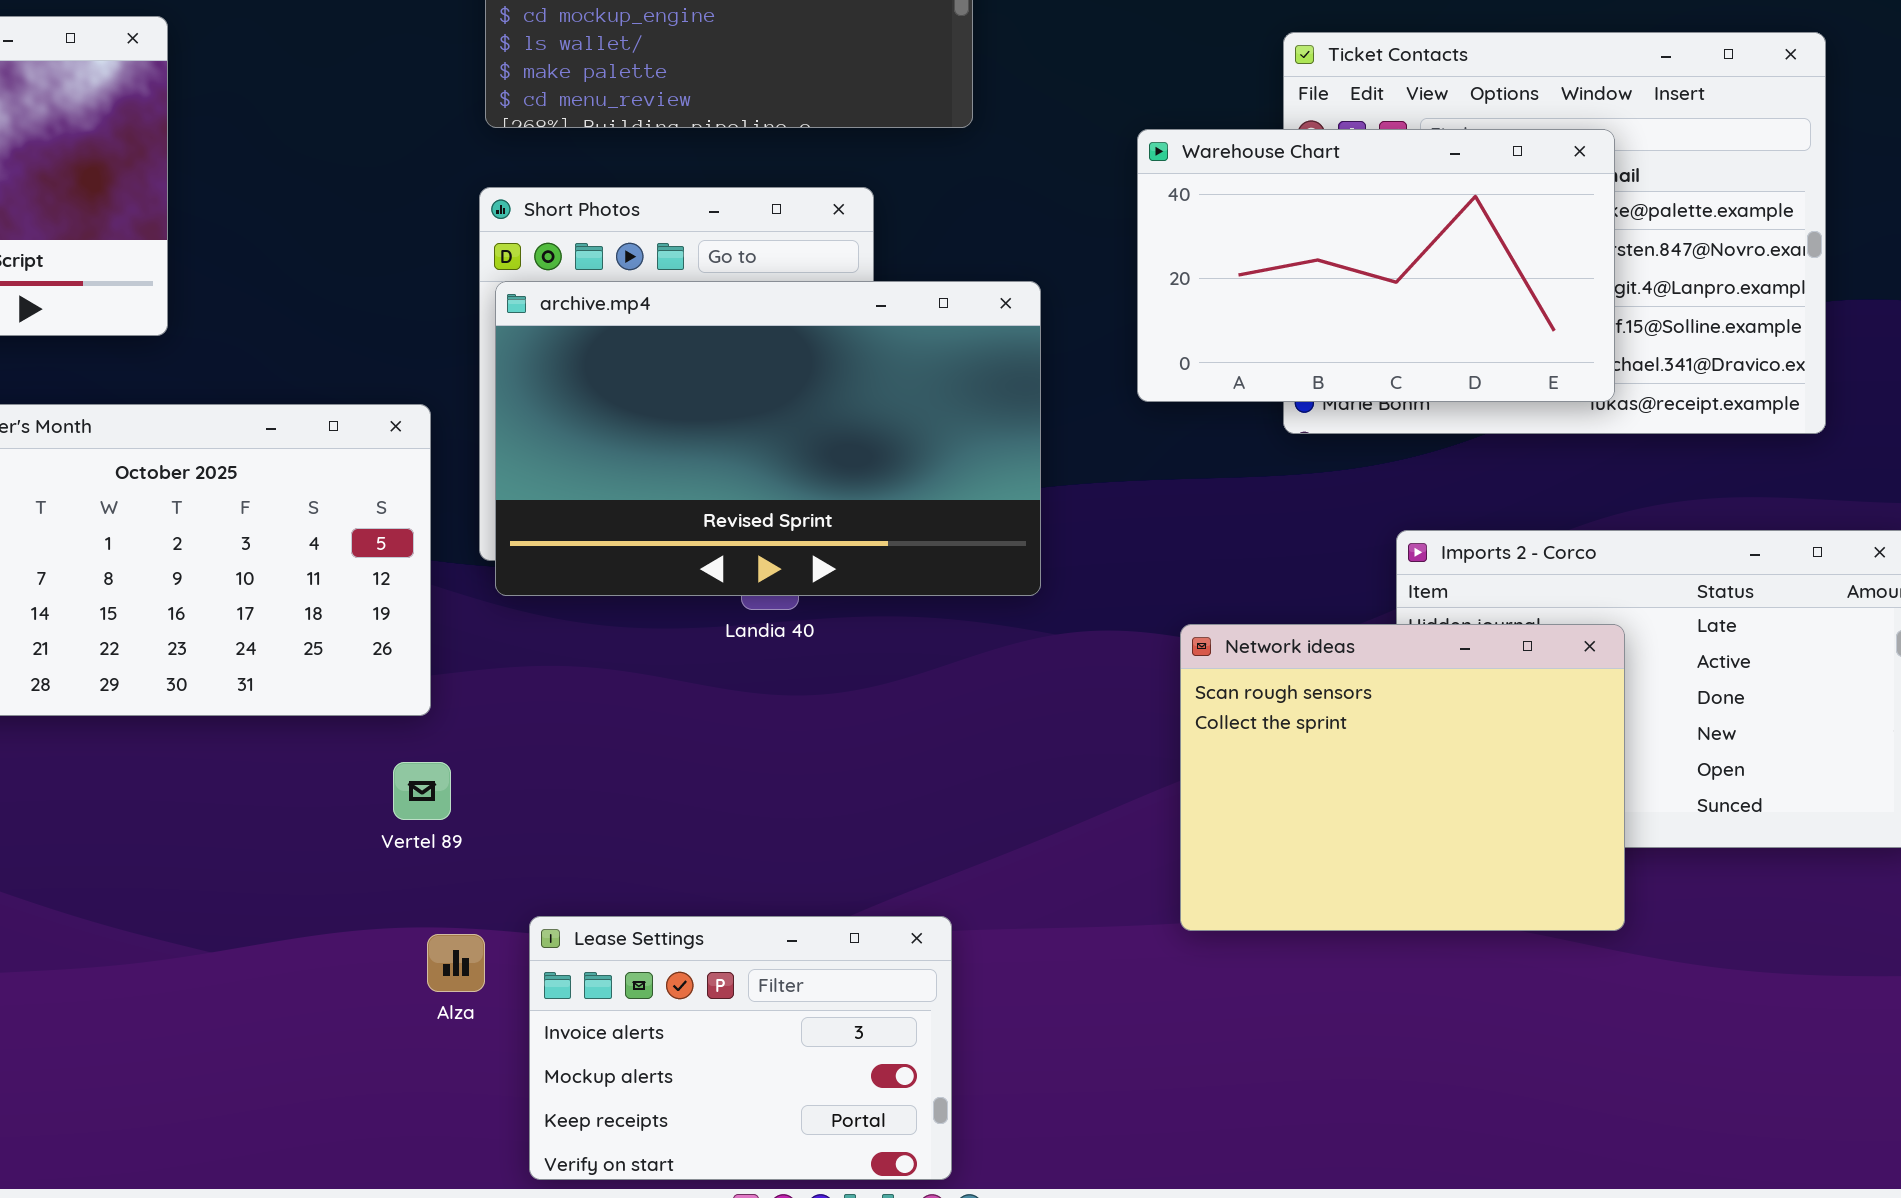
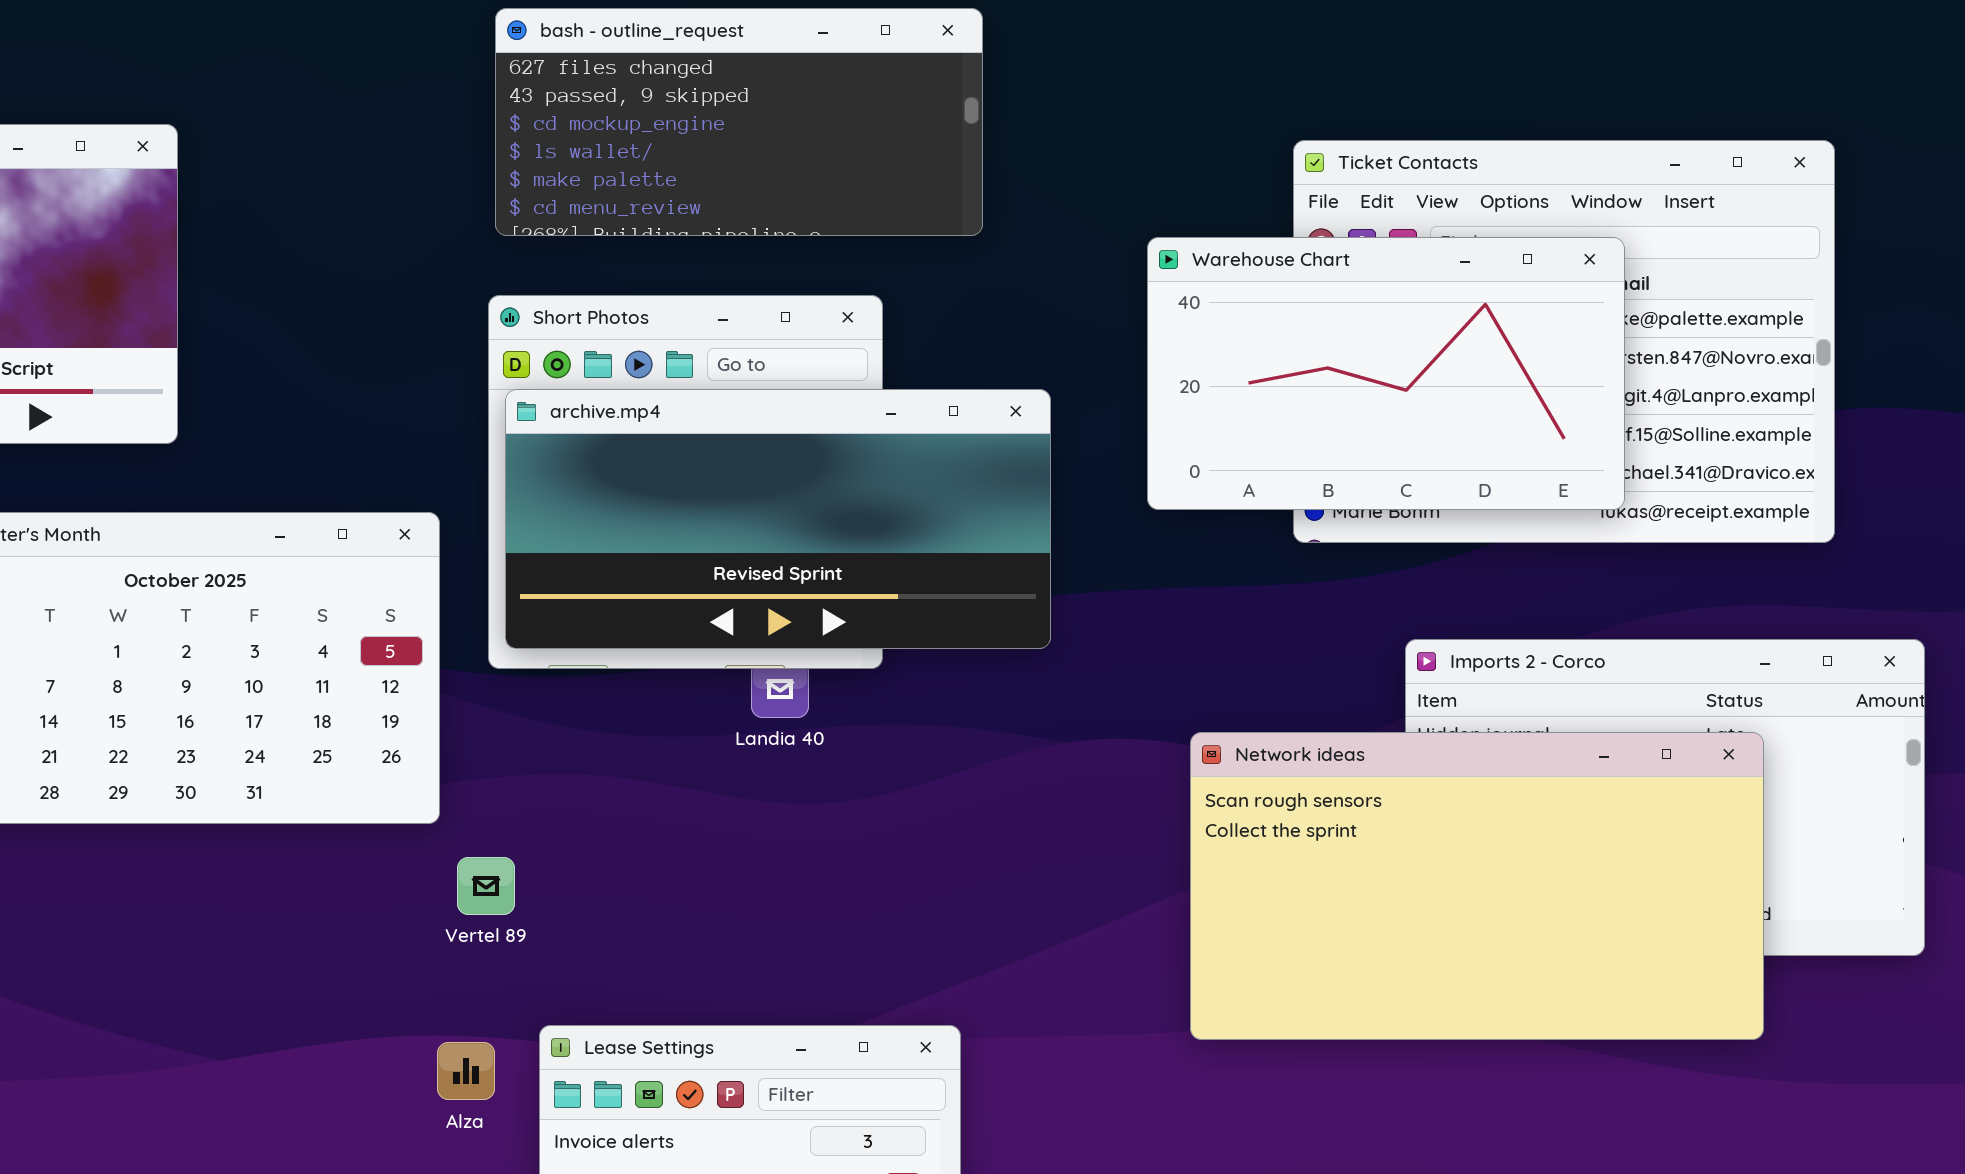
archive.mp4: [495,281,1041,596] -> [505,389,1051,649], resized
Network ideas: [1180,624,1625,931] -> [1190,732,1764,1040], resized
Vertel 89: [393,762,451,820] -> [457,857,515,915], moved

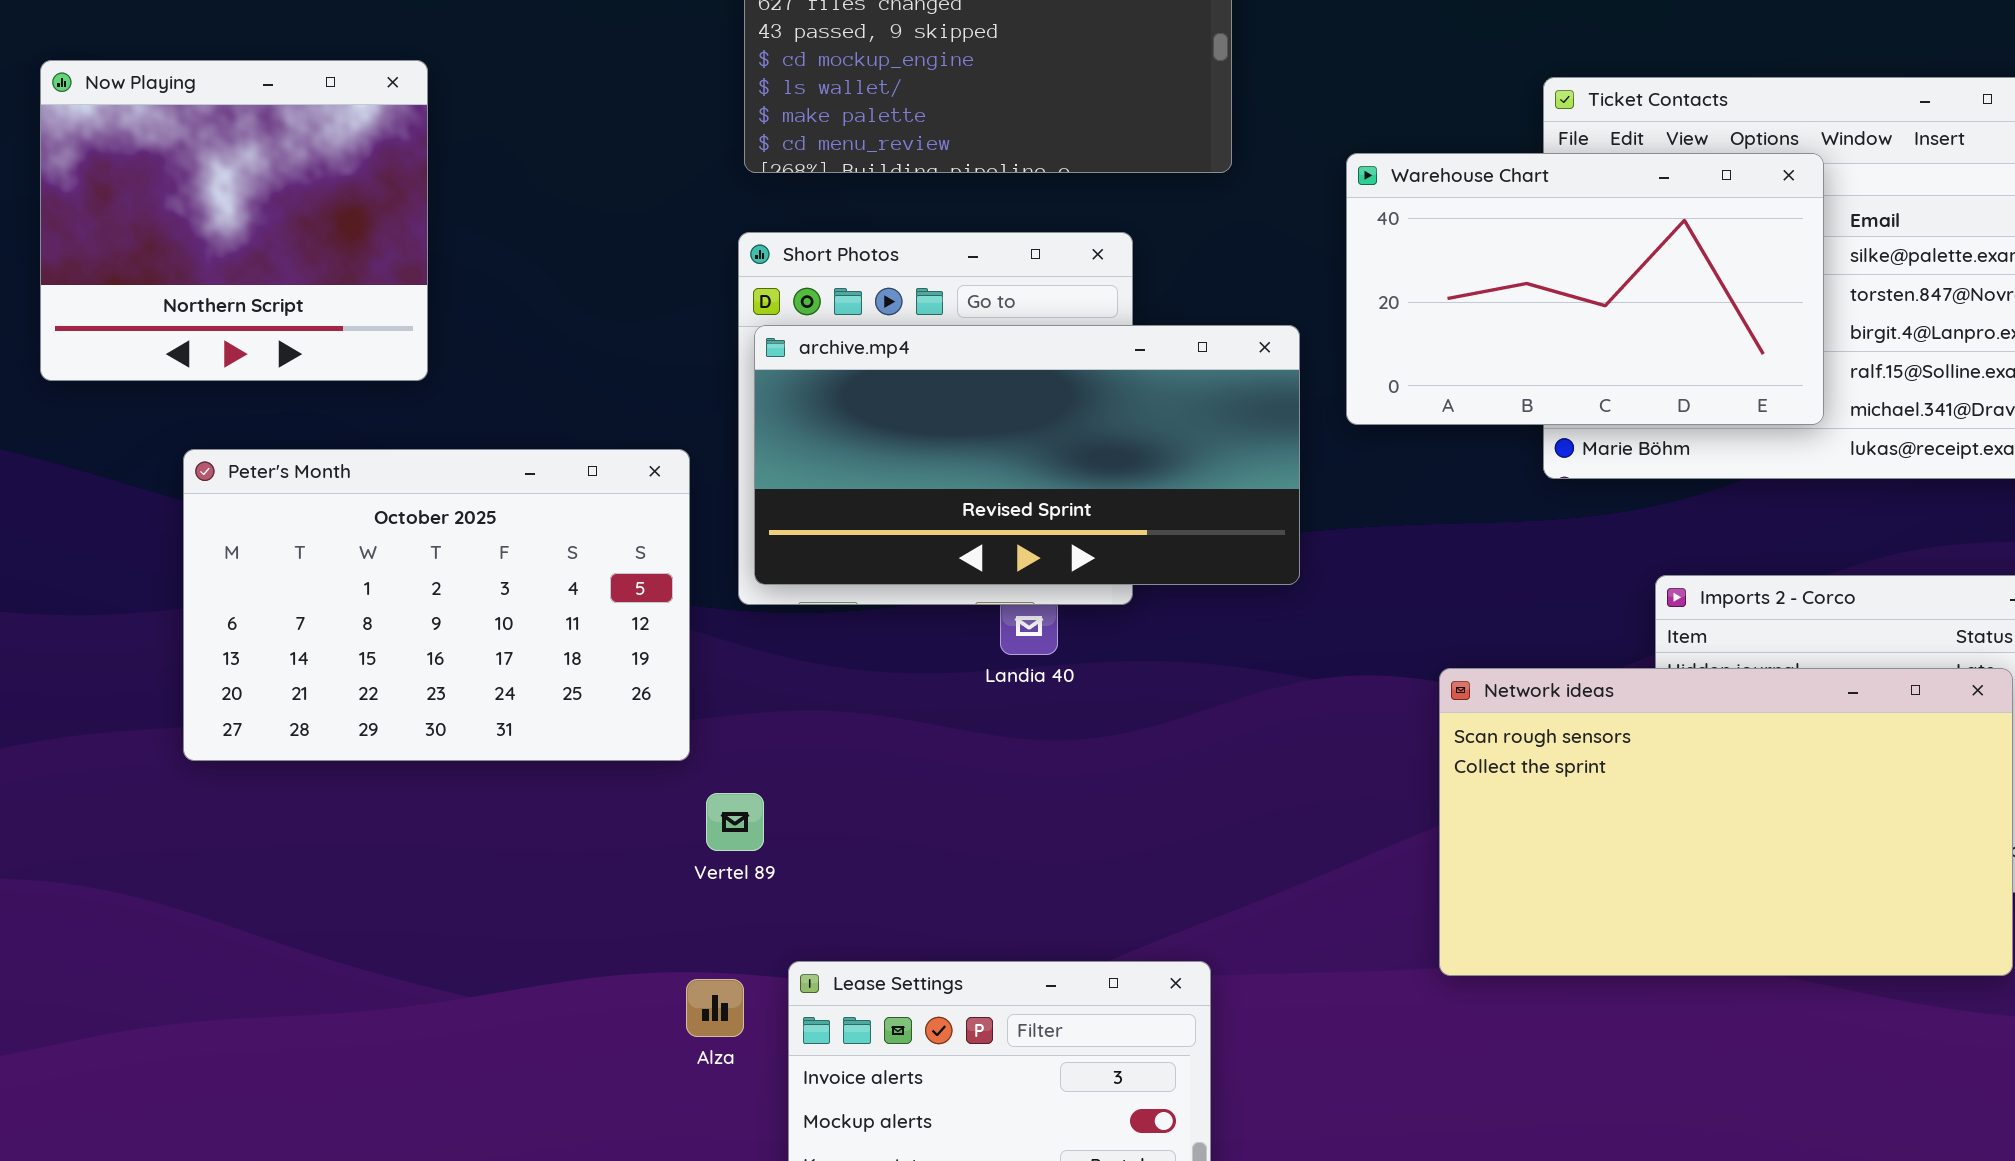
Warehouse Chart: [1147,237,1625,510] -> [1346,153,1824,425], moved

